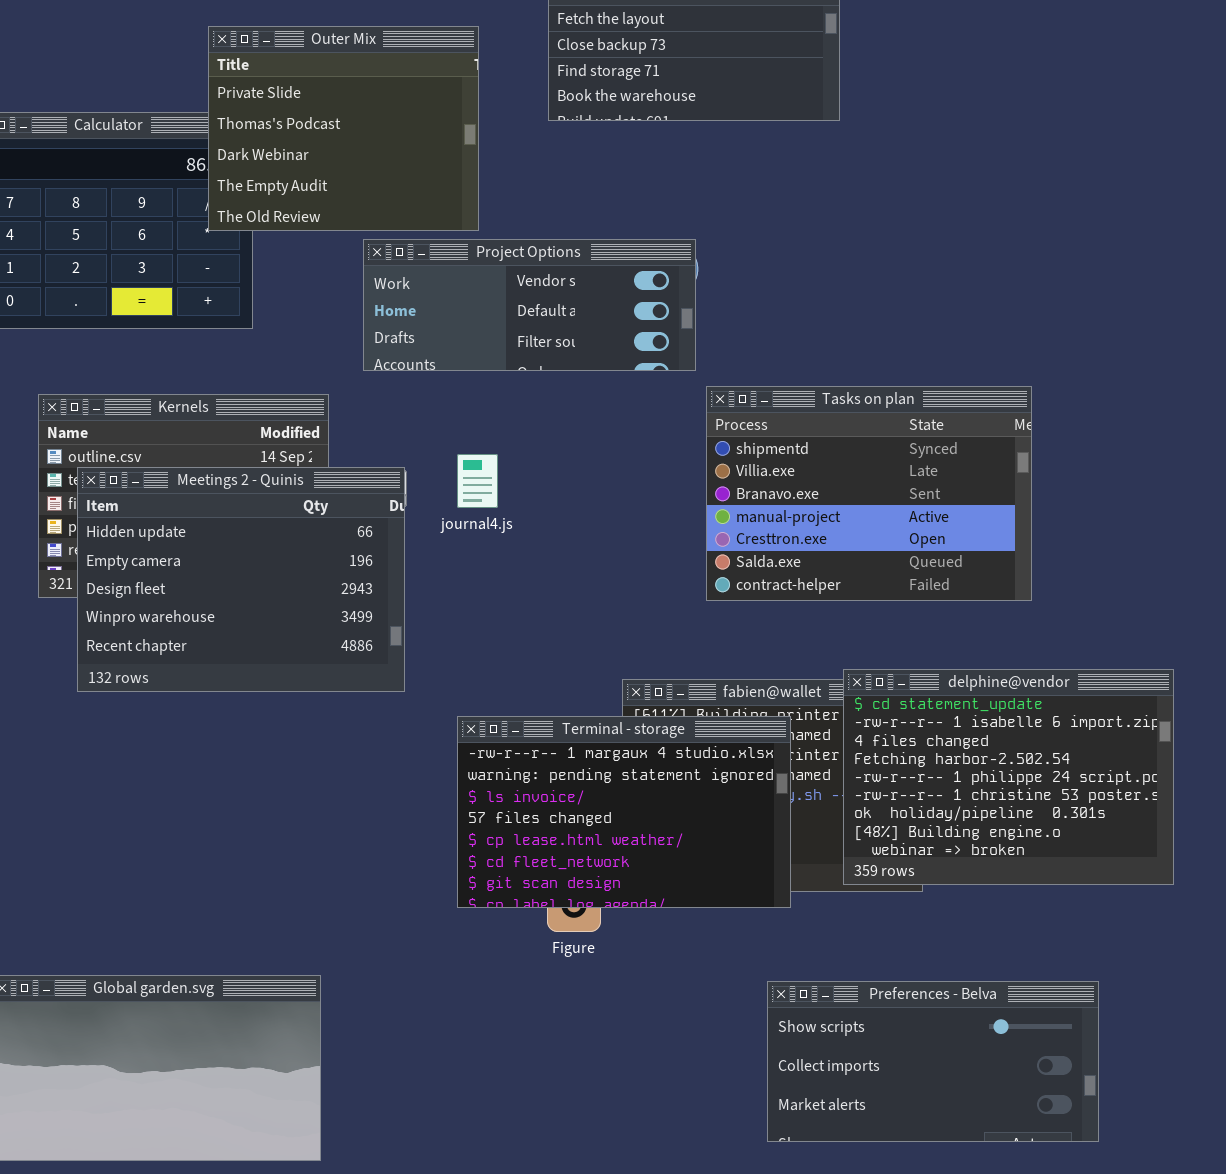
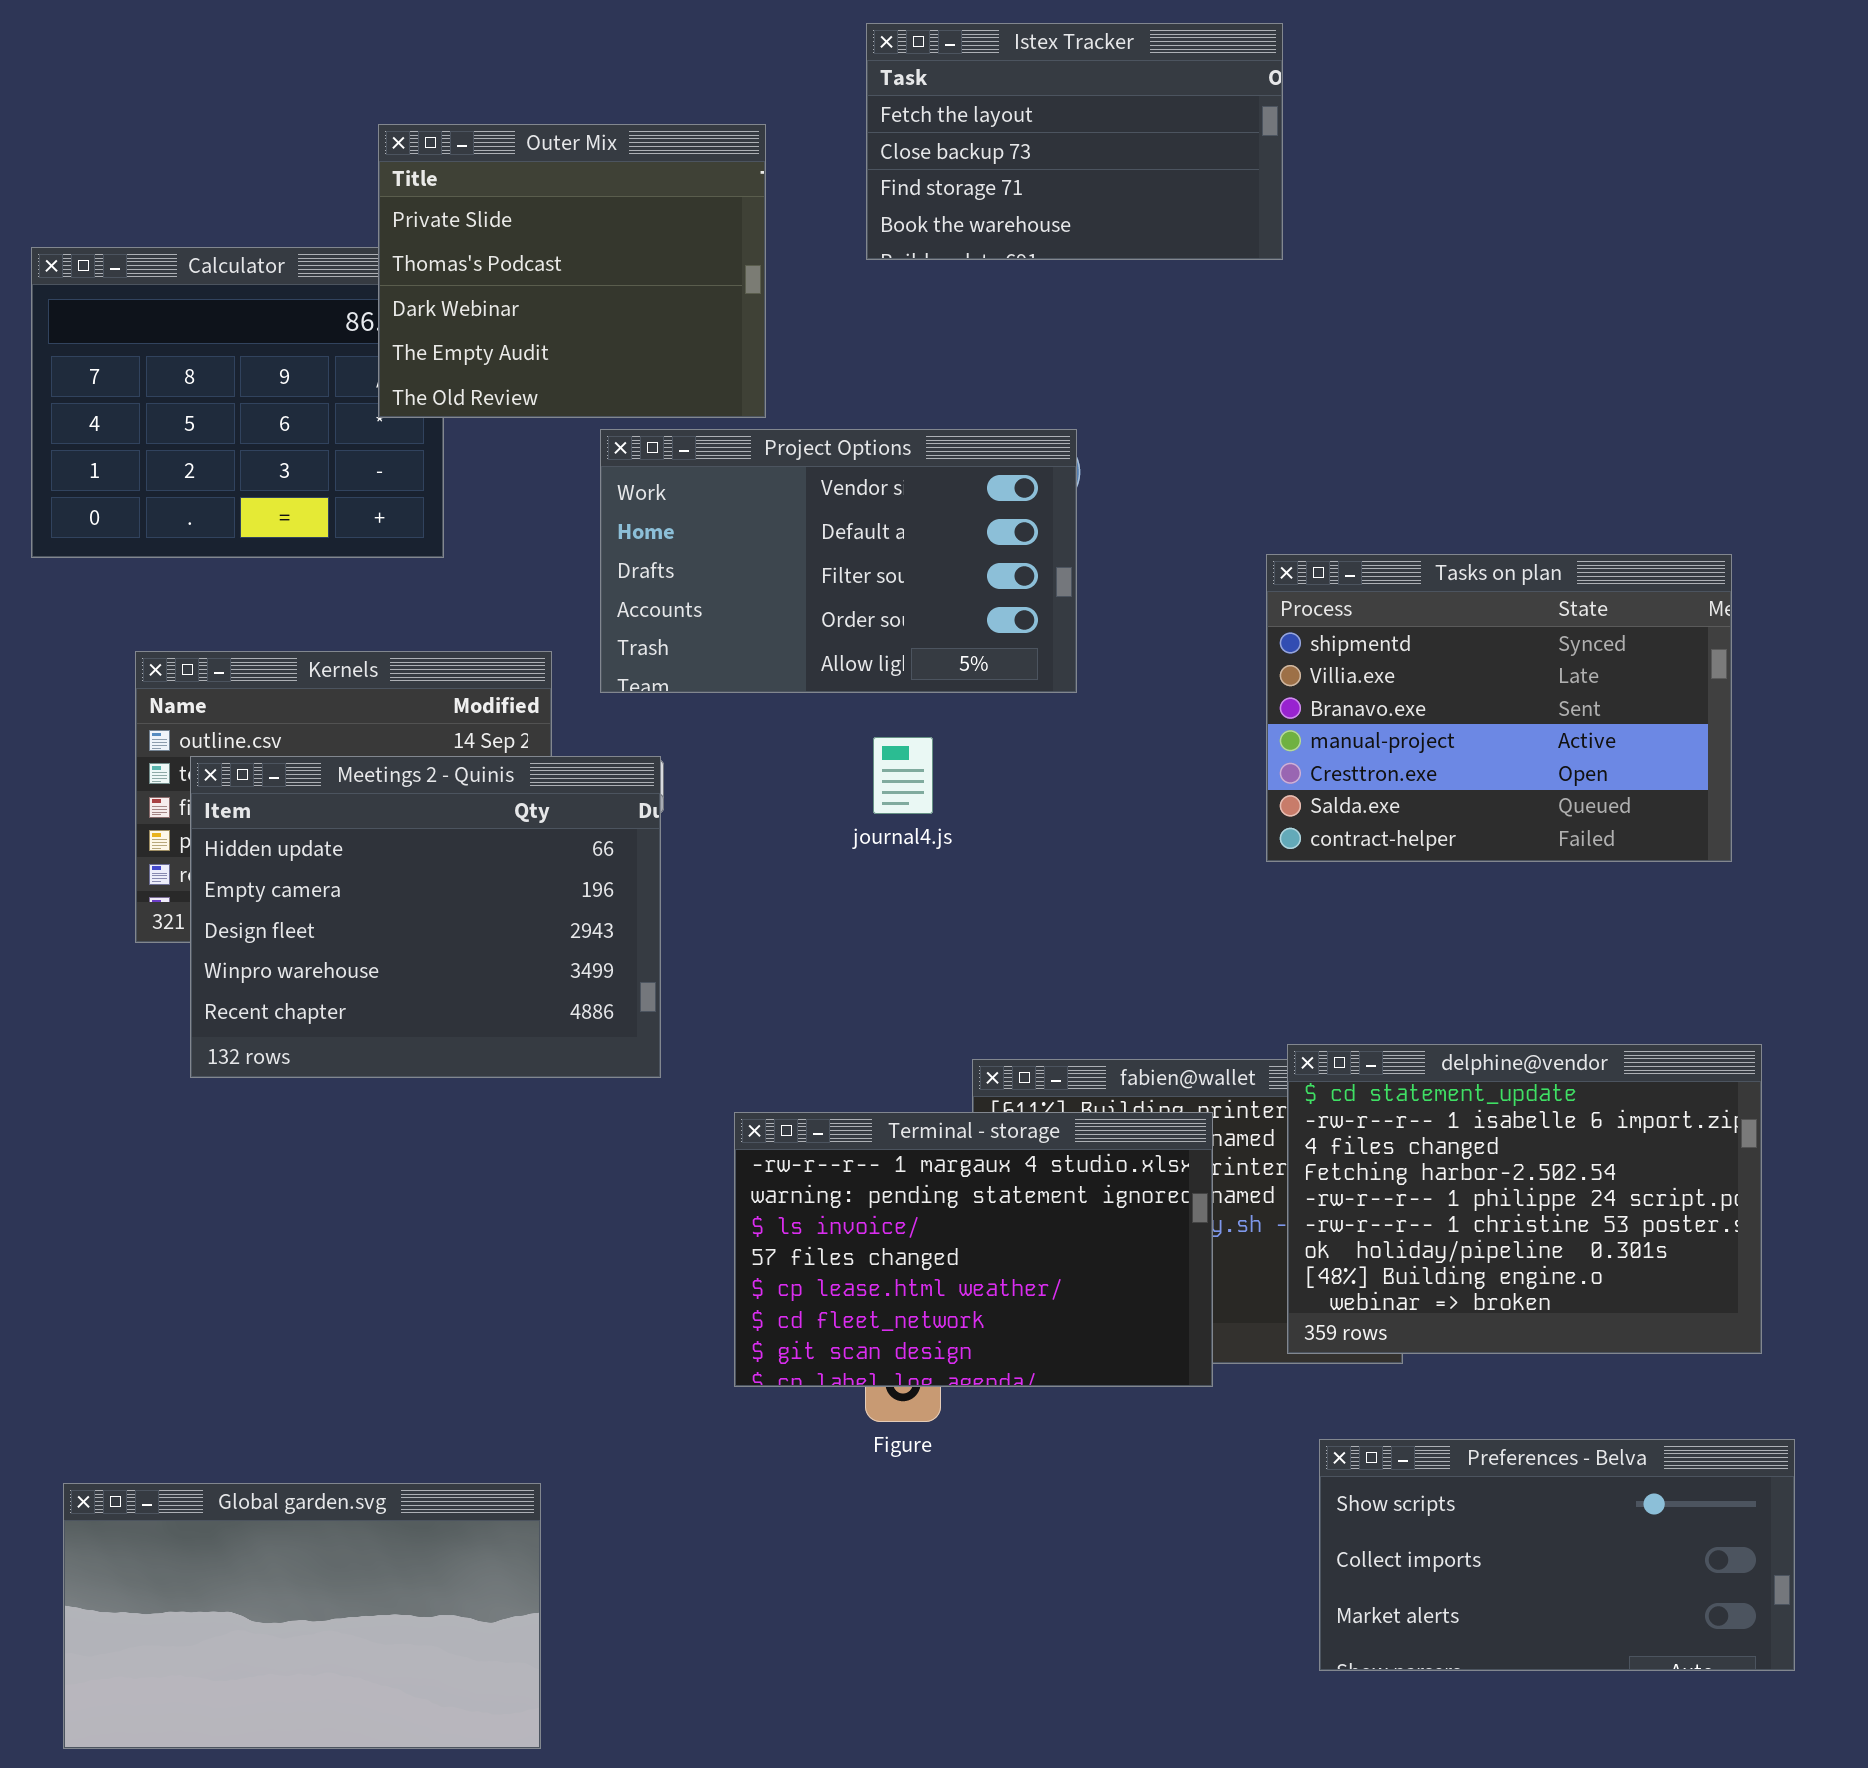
Project Options: [363,239,696,371] -> [600,429,1077,693], resized
Tasks on plan: [706,386,1032,601] -> [1266,554,1732,862], moved
journal4.js: [457,454,498,508] -> [873,737,933,814], moved
Preferences - Belva: [767,981,1099,1142] -> [1319,1439,1795,1671], moved

